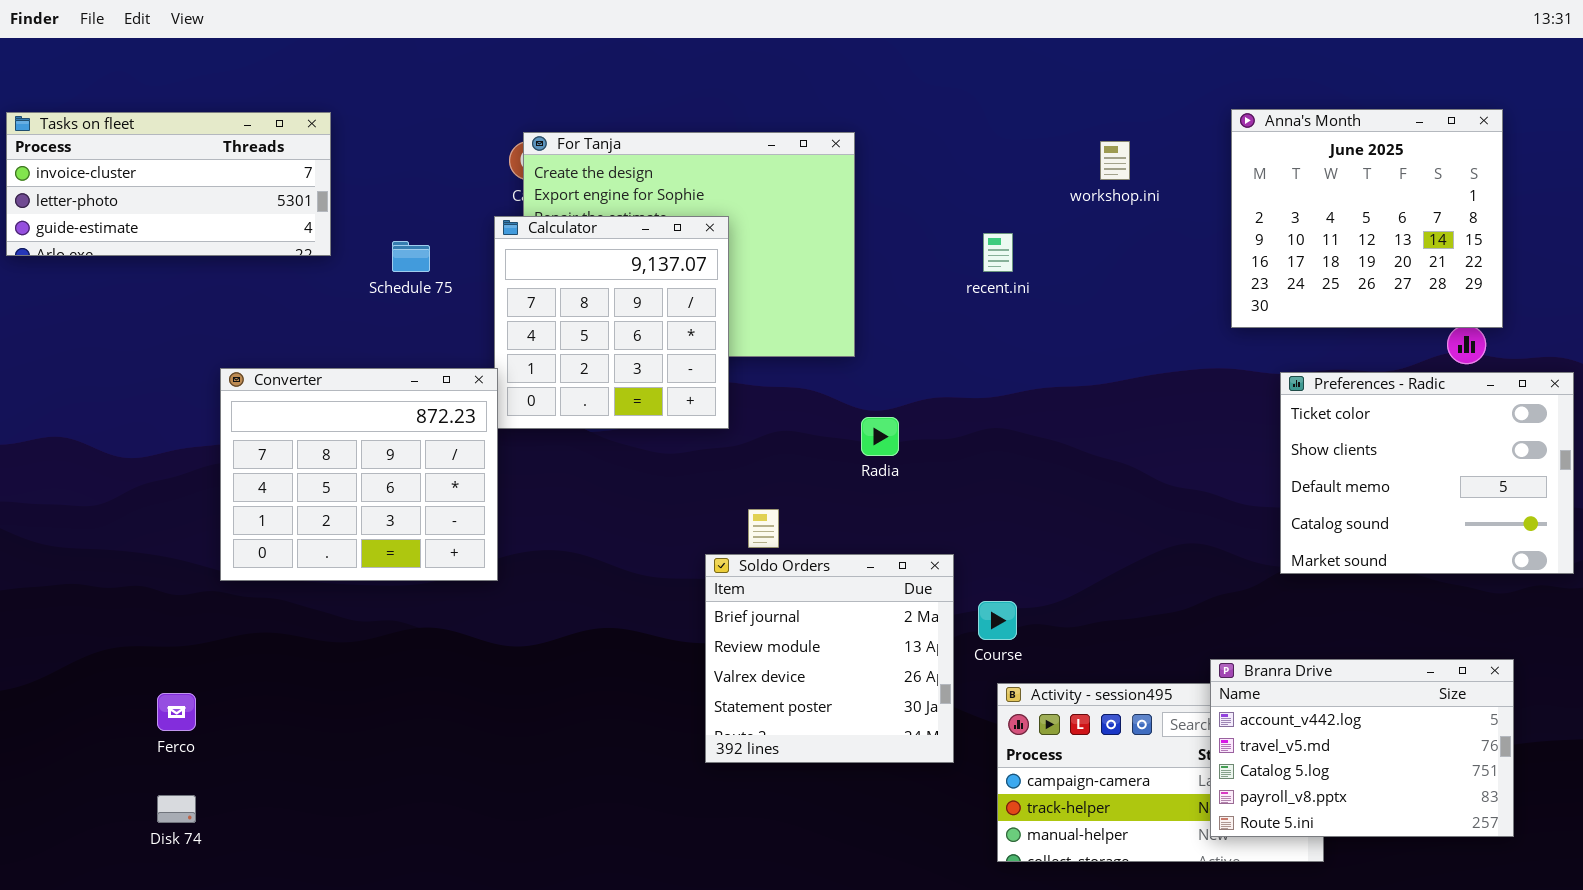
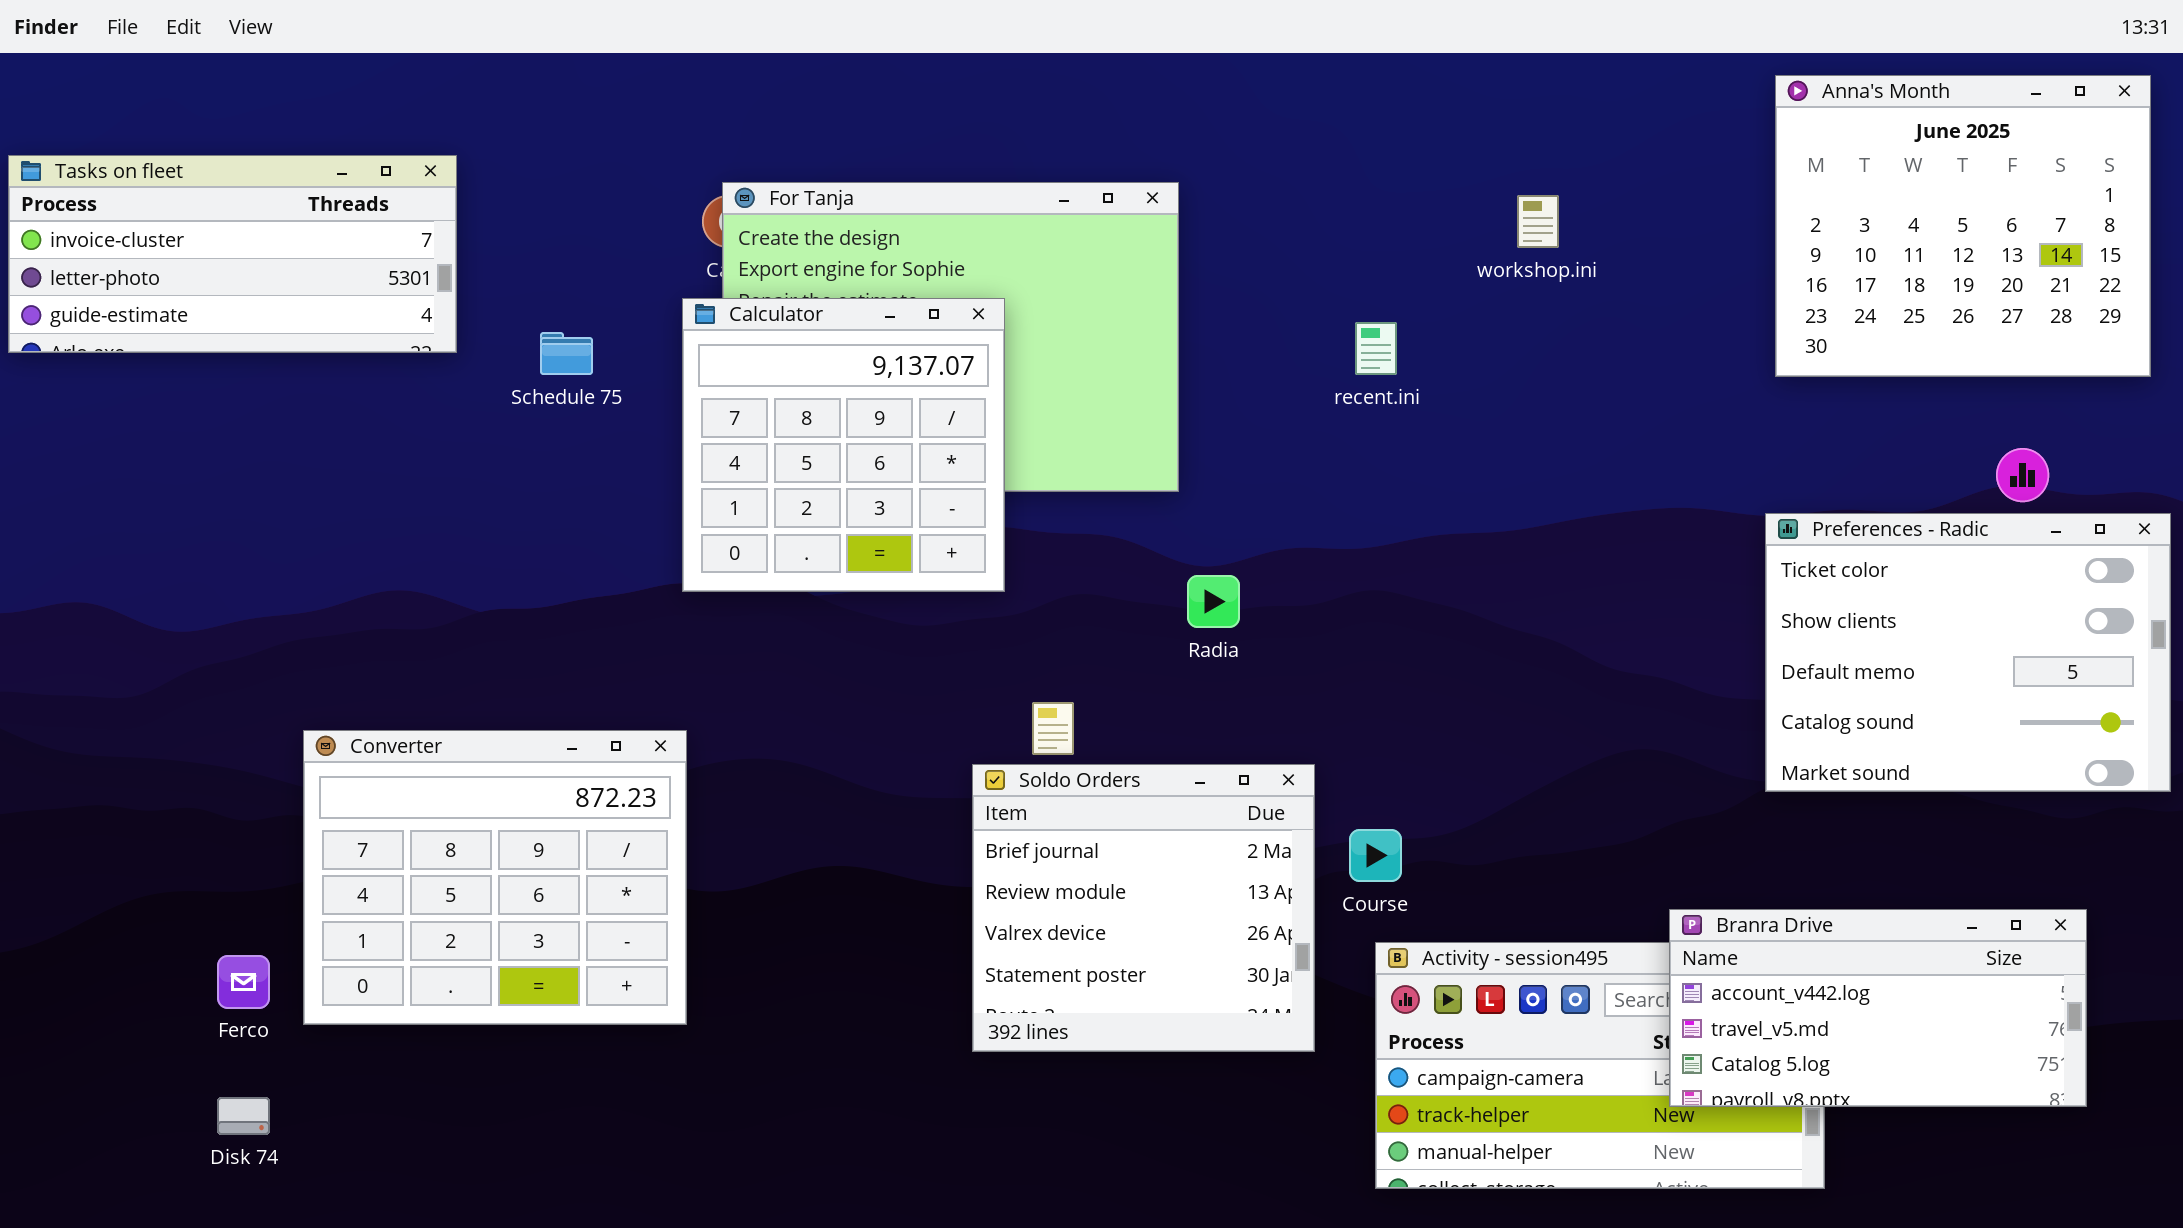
Anna's Month: [1231,109,1503,328] -> [1775,75,2151,377], moved
Converter: [220,368,498,581] -> [303,730,687,1025], moved
Branra Drive: [1210,659,1514,837] -> [1669,909,2087,1107], resized

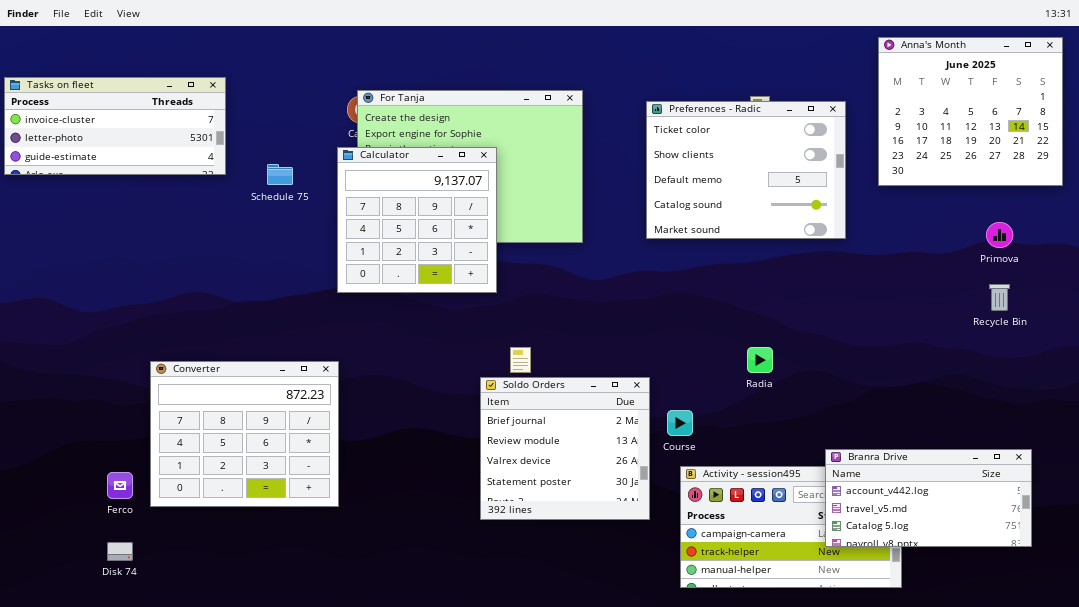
Preferences - Radic: [1765,513,2171,792] -> [646,101,846,239], moved
Radia: [1187,575,1240,628] -> [747,347,773,373], moved

